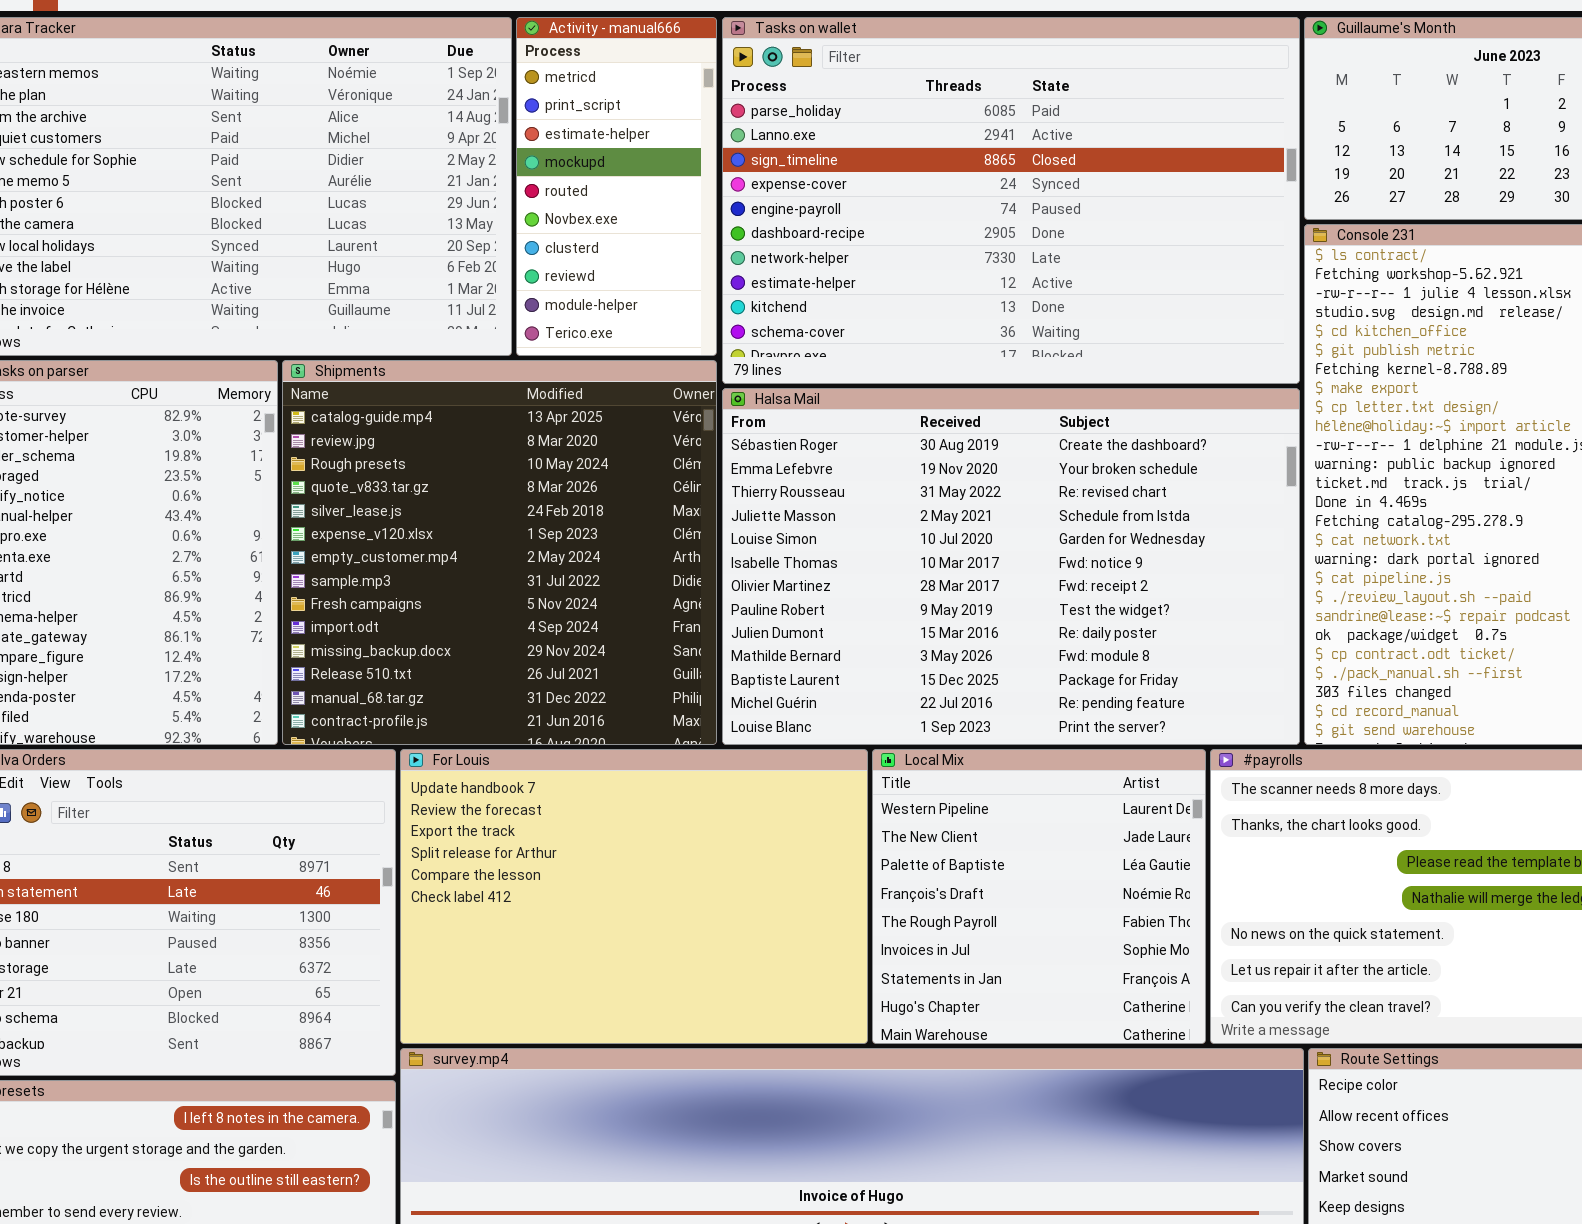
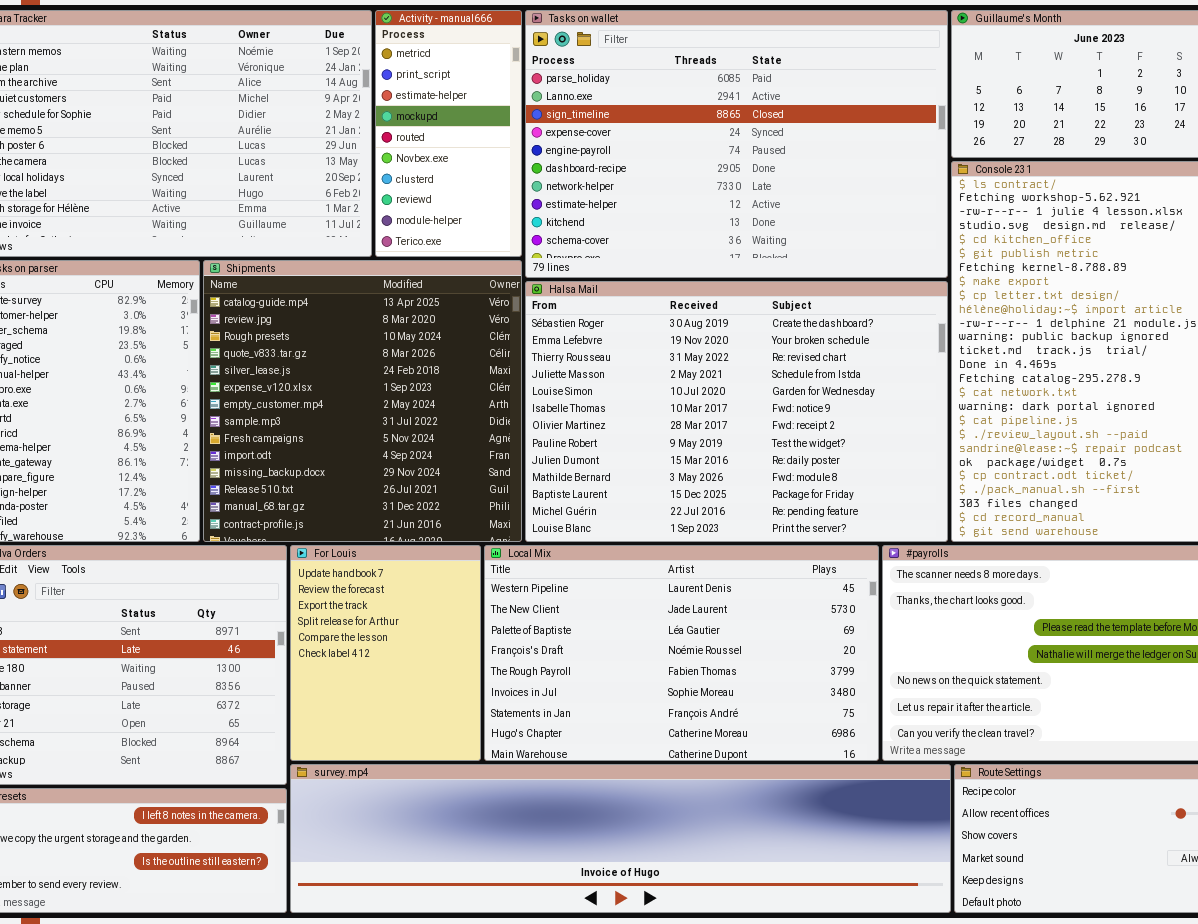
For Louis: [400,749,868,1044] -> [290,545,481,761], resized
Local Mix: [872,749,1206,1044] -> [484,545,879,761], resized

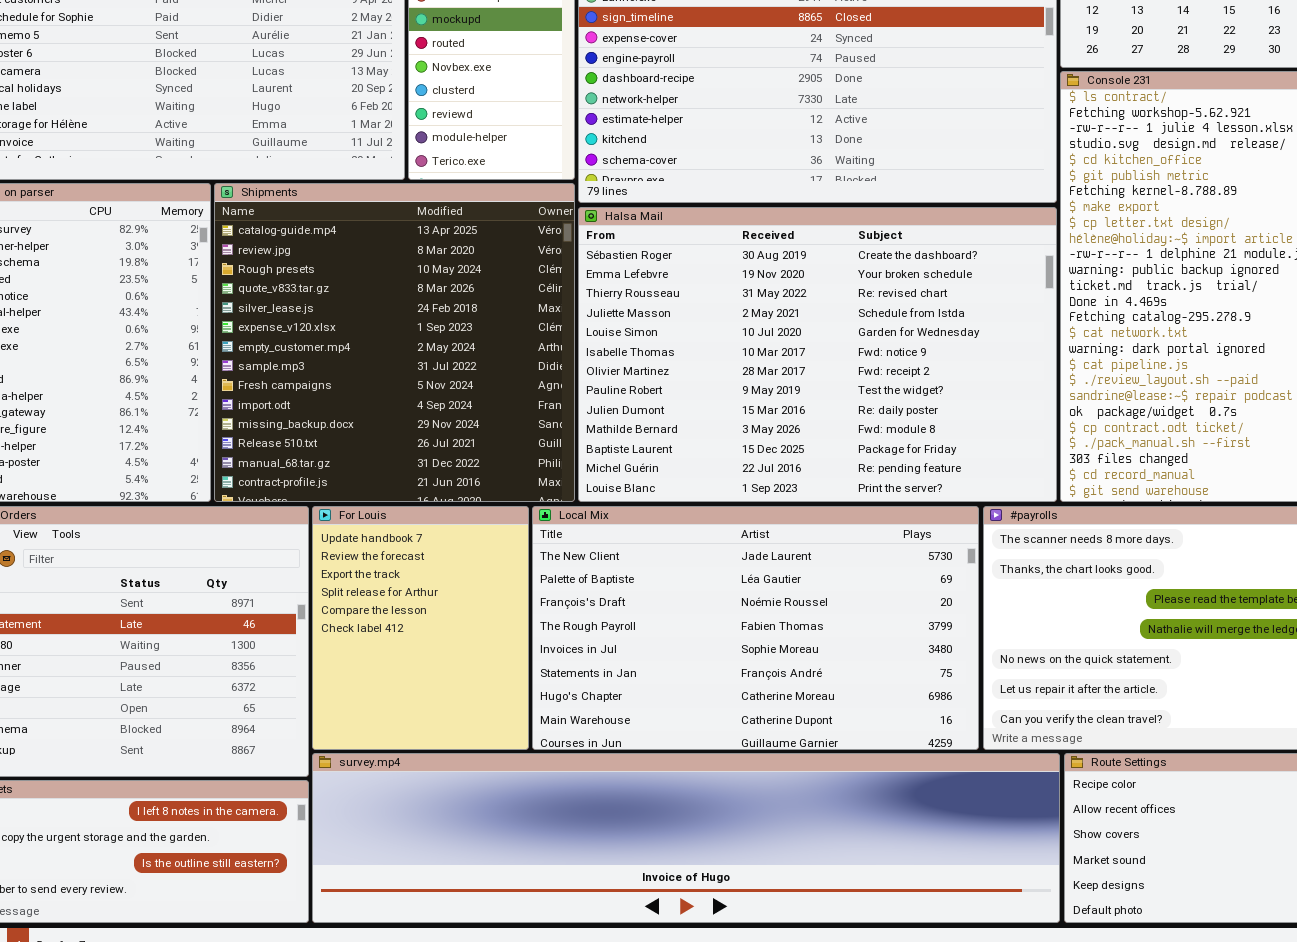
Local Mix: [484,545,879,761] -> [532,506,979,750], scrolled down 1 row

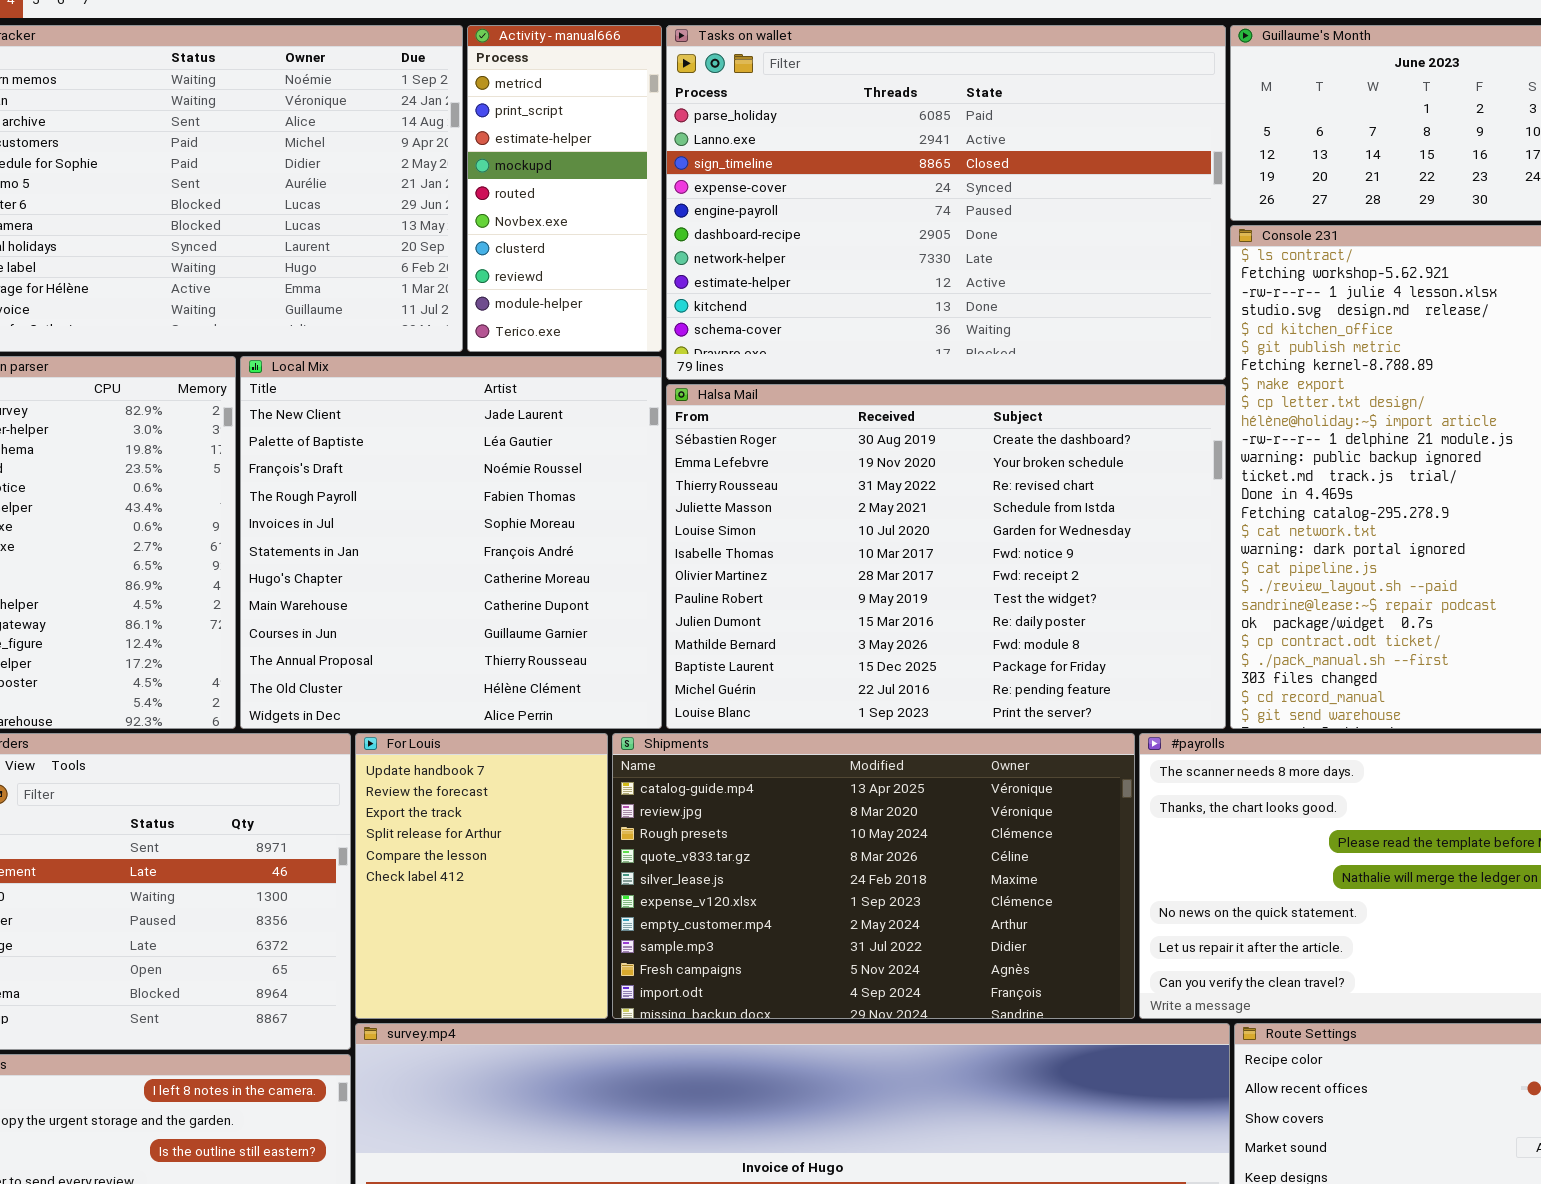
Shipments: [214,183,575,502] -> [612,733,1135,1019], moved, resized
Local Mix: [532,506,979,750] -> [240,356,662,729], moved, resized

